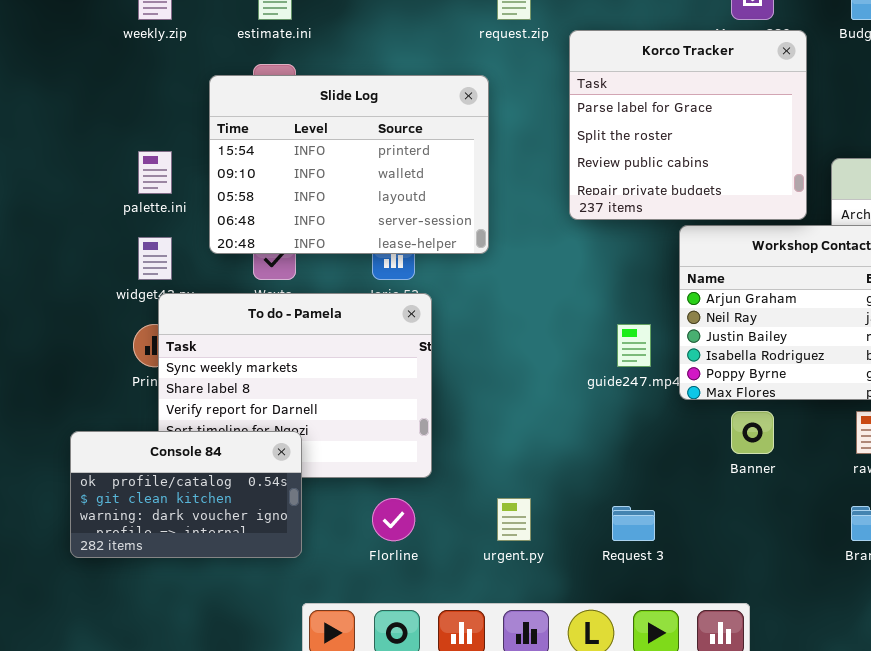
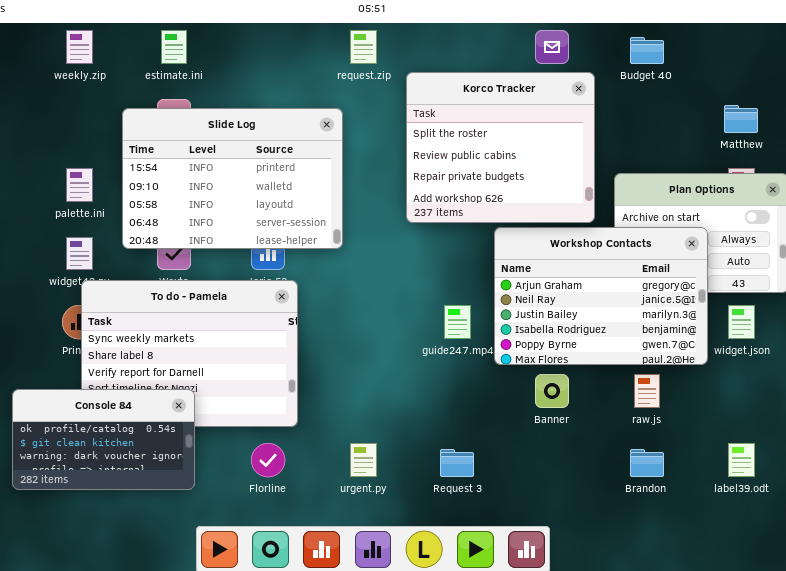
Korco Tracker: [569,30,807,220] -> [406,72,595,223], scrolled down 1 row

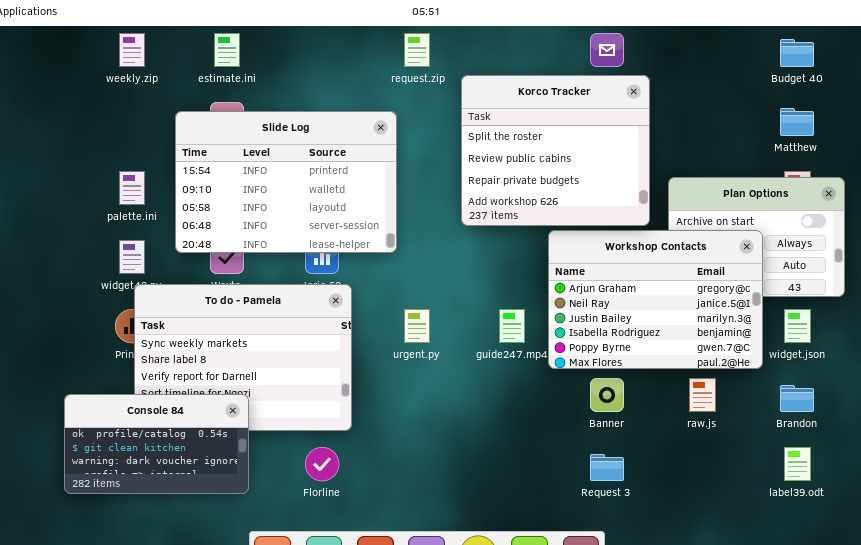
Budget 40: [630,37,664,64] -> [780,39,814,67], moved
urgent.py: [350,443,377,477] -> [404,309,430,343], moved
Request 3: [440,449,474,477] -> [590,454,624,481], moved
Brandon: [630,449,664,477] -> [780,385,814,412], moved

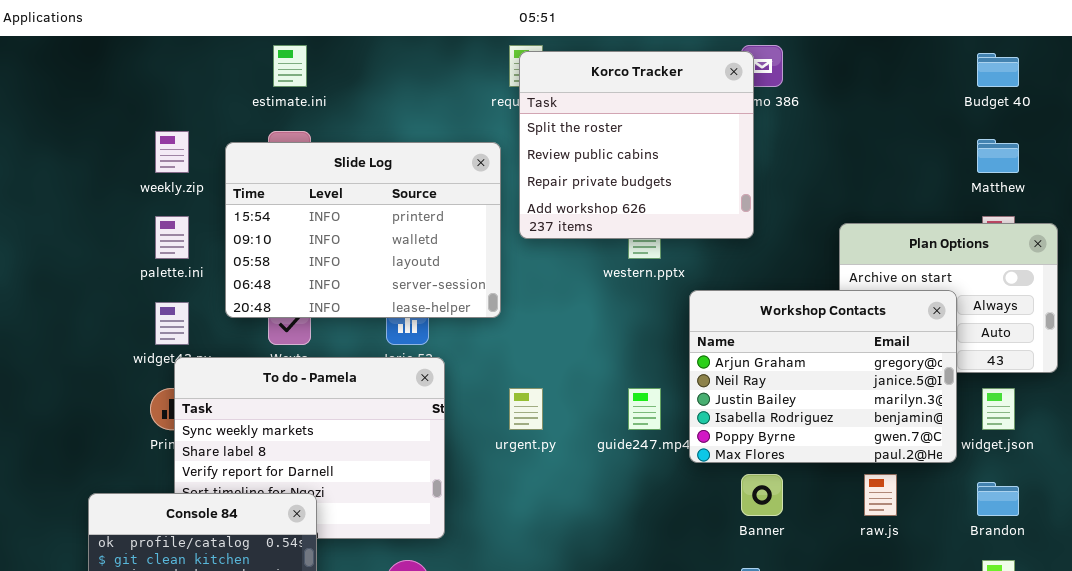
weekly.zip: [119,33,145,67] -> [155,131,189,173], moved
Korco Tracker: [461,75,650,226] -> [519,51,754,239], moved

